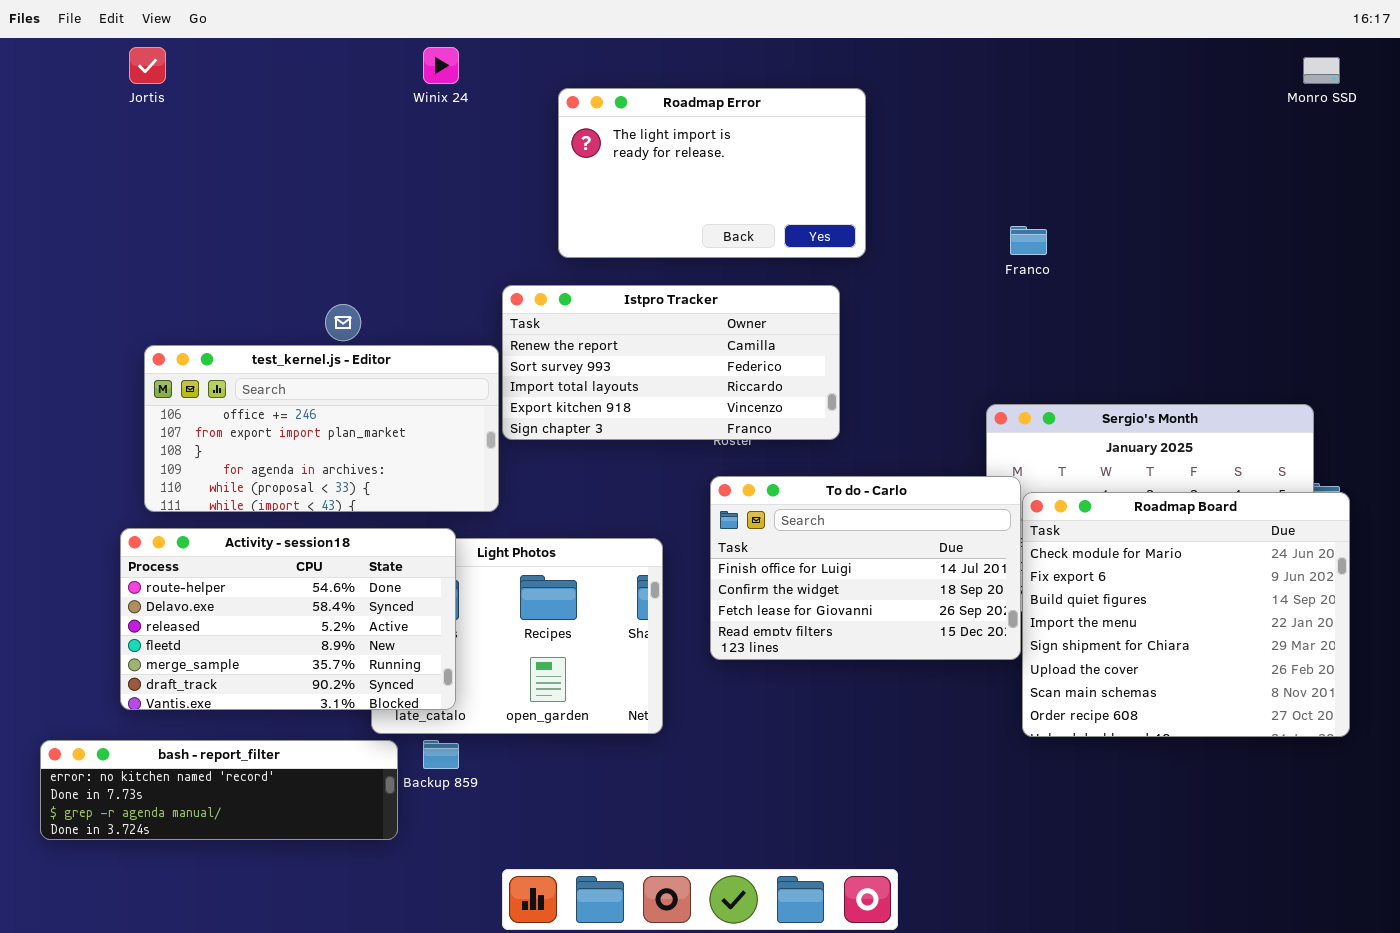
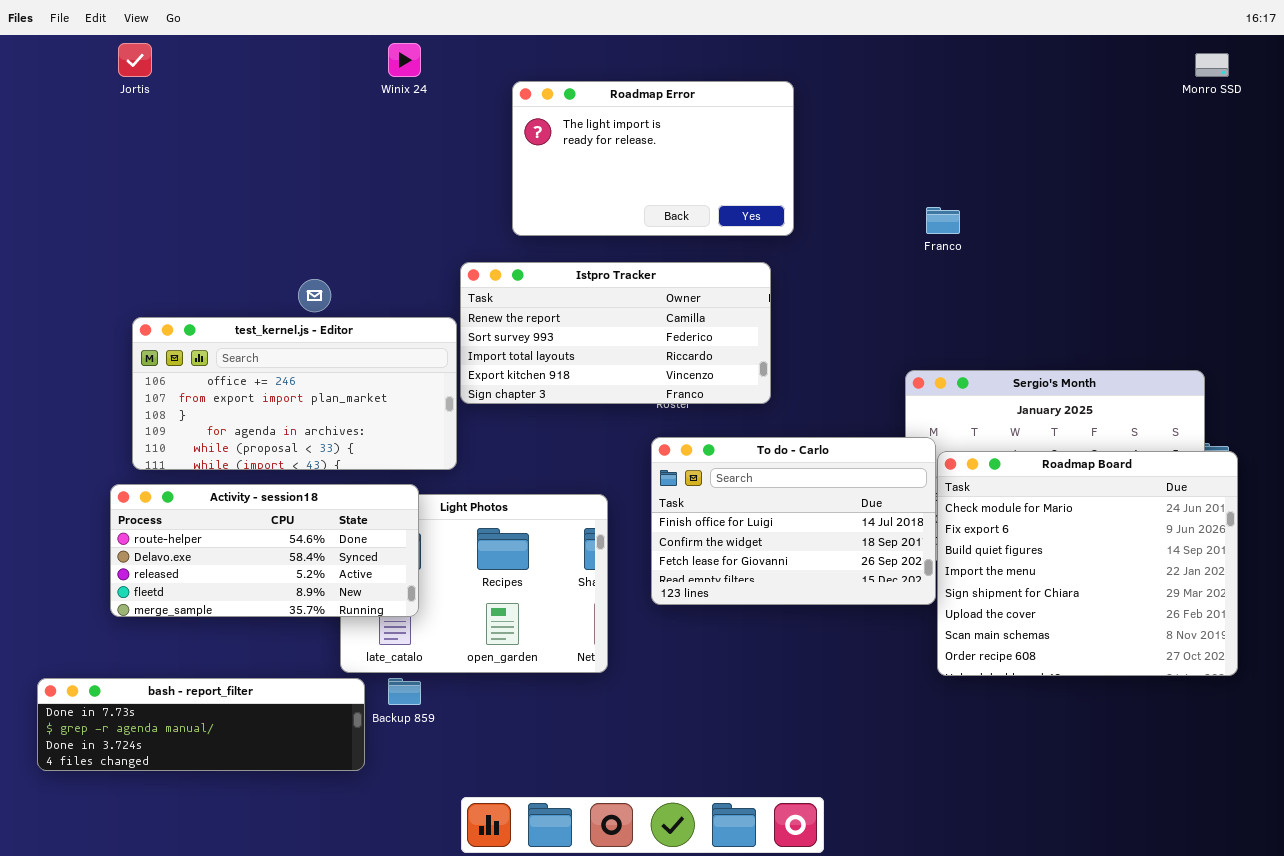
Activity - session18: [120,528,456,710] -> [110,484,419,617], resized
bash - report_filter: [40,740,398,840] -> [37,678,365,771], scrolled down 1 row

